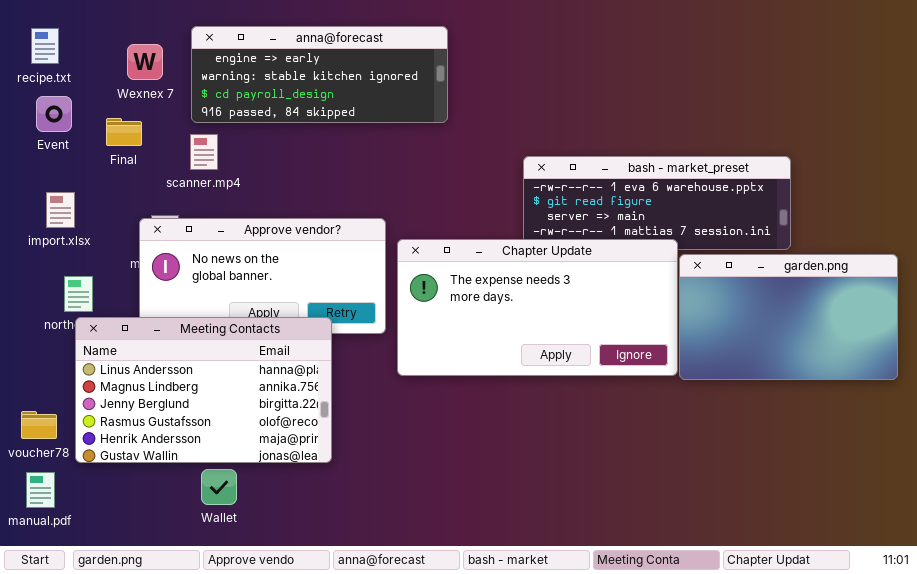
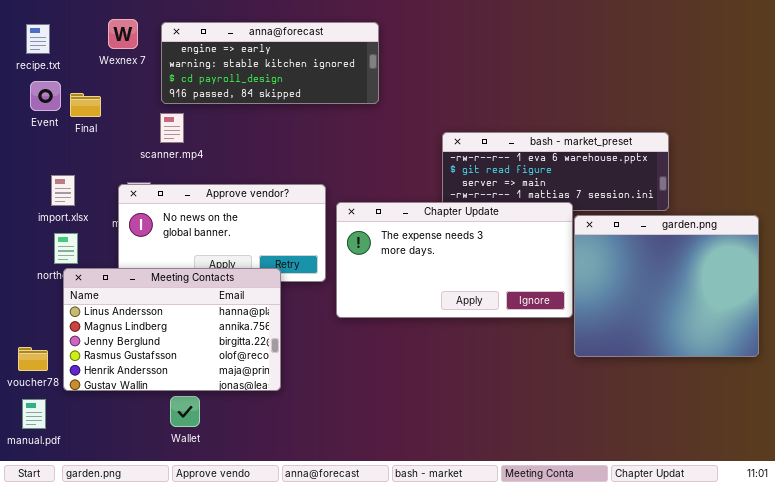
Wexnex 7: [127,44,163,80] -> [108,19,138,49], moved
Final: [106,118,142,146] -> [70,93,101,117], moved
import.xlsx: [46,192,75,228] -> [51,175,75,206], moved
garden.png: [679,254,898,380] -> [574,215,759,357], resized

